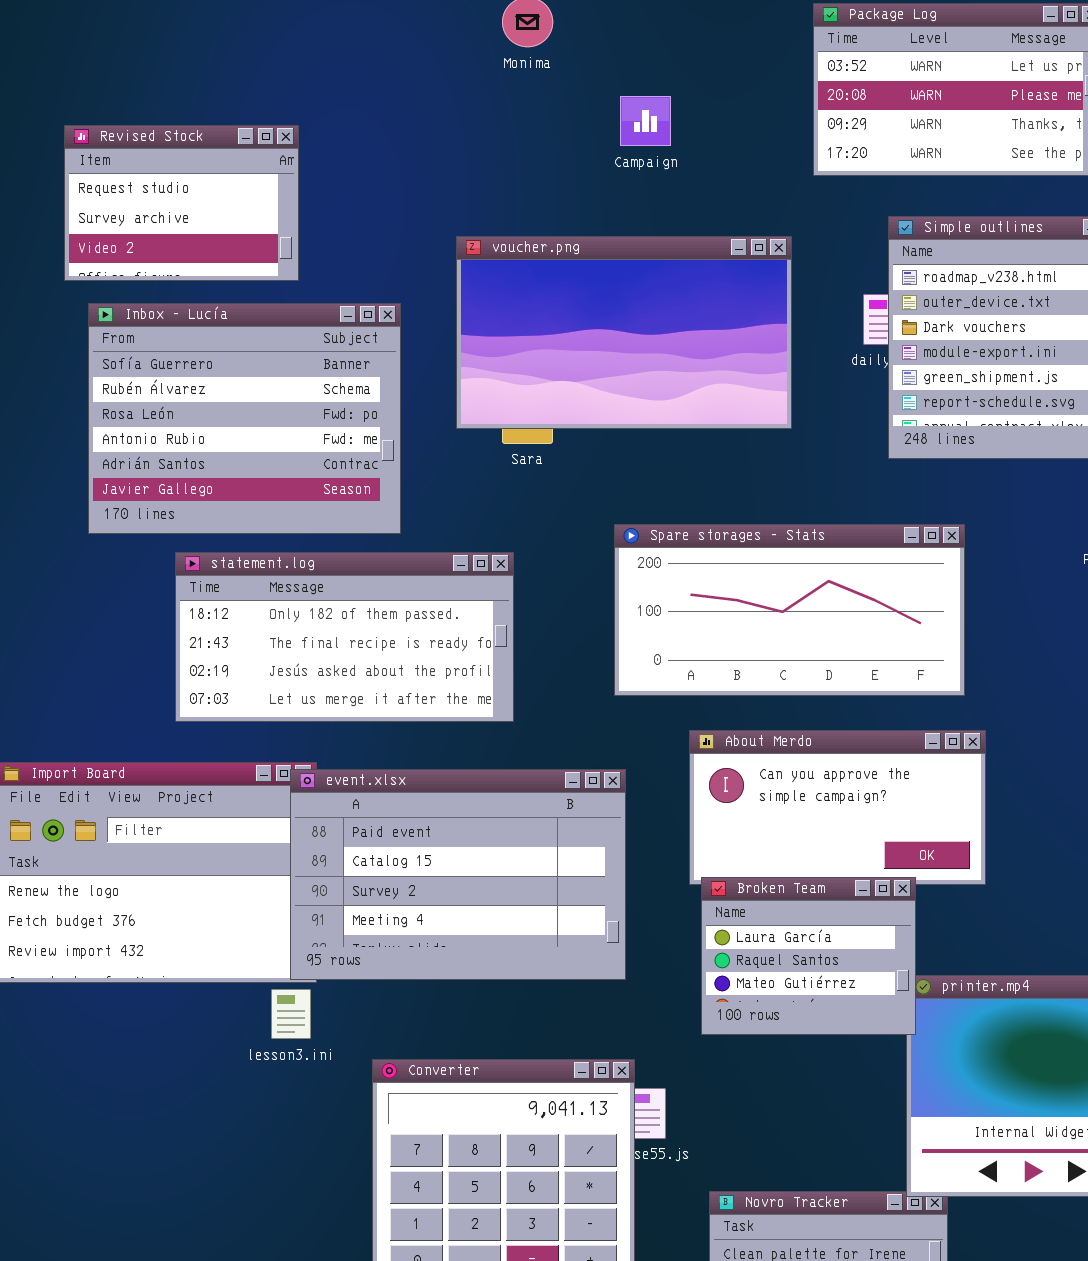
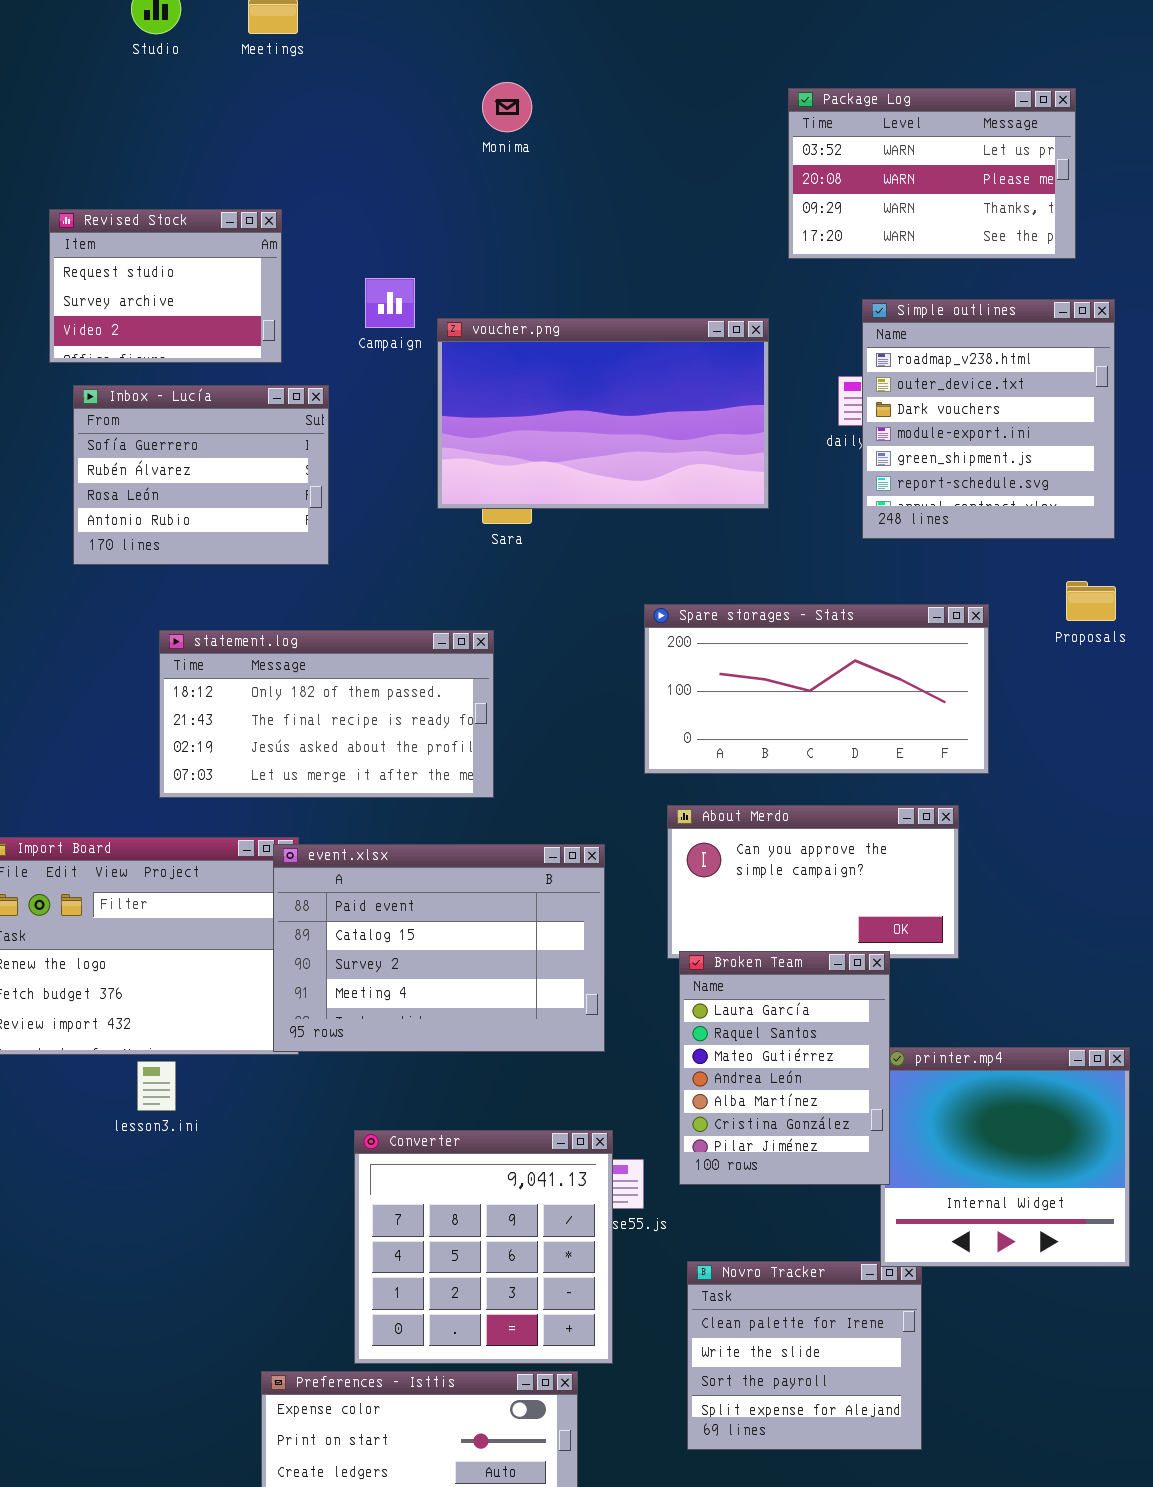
Campaign: [620,96,671,146] -> [365,278,415,328], moved
Inbox - Lucía: [88,303,401,534] -> [73,385,329,565], resized
Spare storages - Stats: [614,524,965,696] -> [644,604,989,774], moved
Broken Team: [701,877,916,1035] -> [679,951,890,1185], resized
lesson3.ini: [271,989,311,1039] -> [137,1061,176,1111], moved

